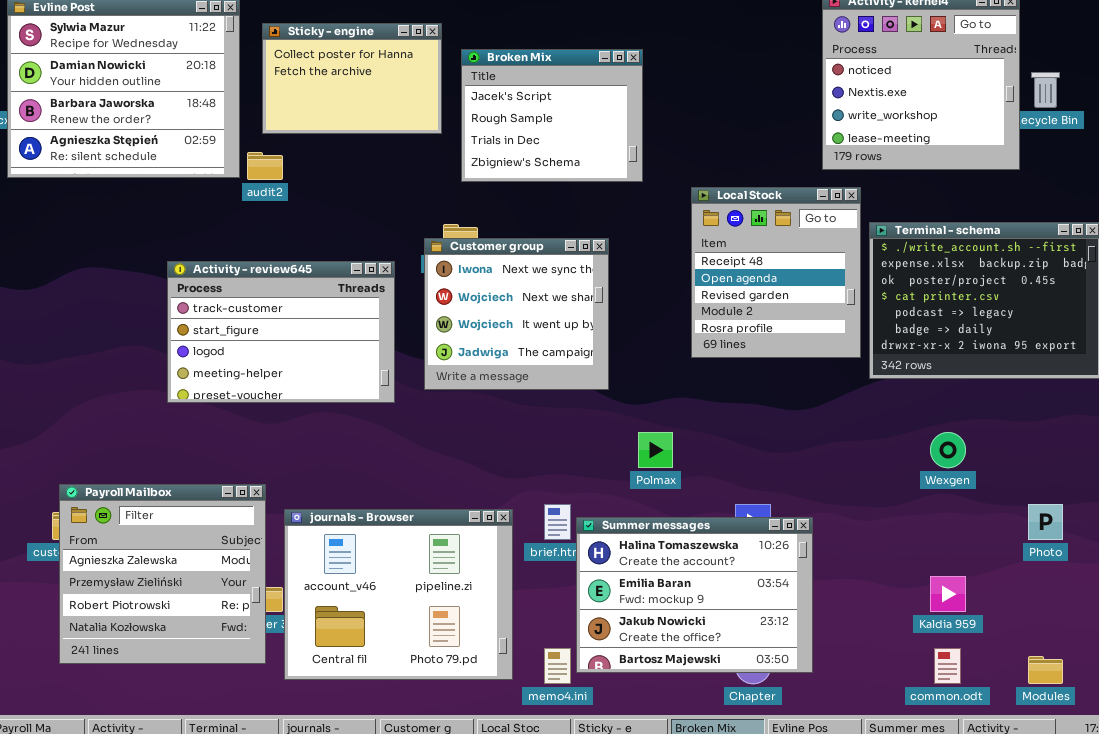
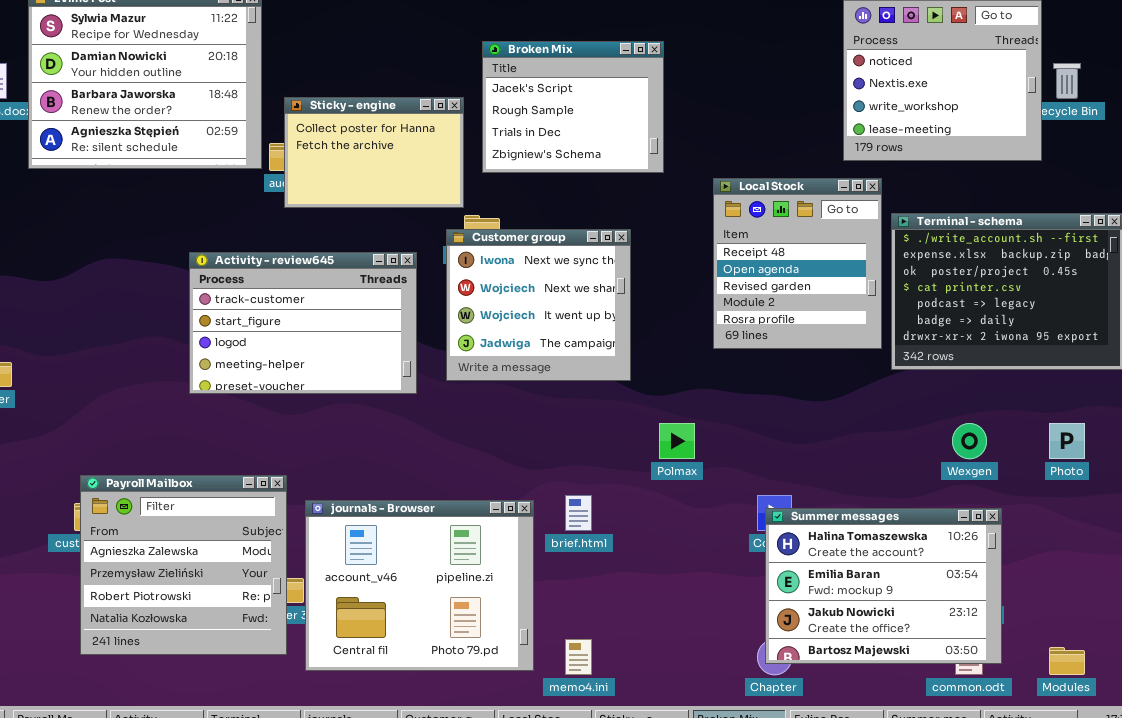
Sticky - engine: [262,23,442,134] -> [284,97,464,208], moved
Photo: [1028,504,1063,540] -> [1049,423,1085,459], moved
Summer messages: [576,517,813,673] -> [765,508,1002,664], moved

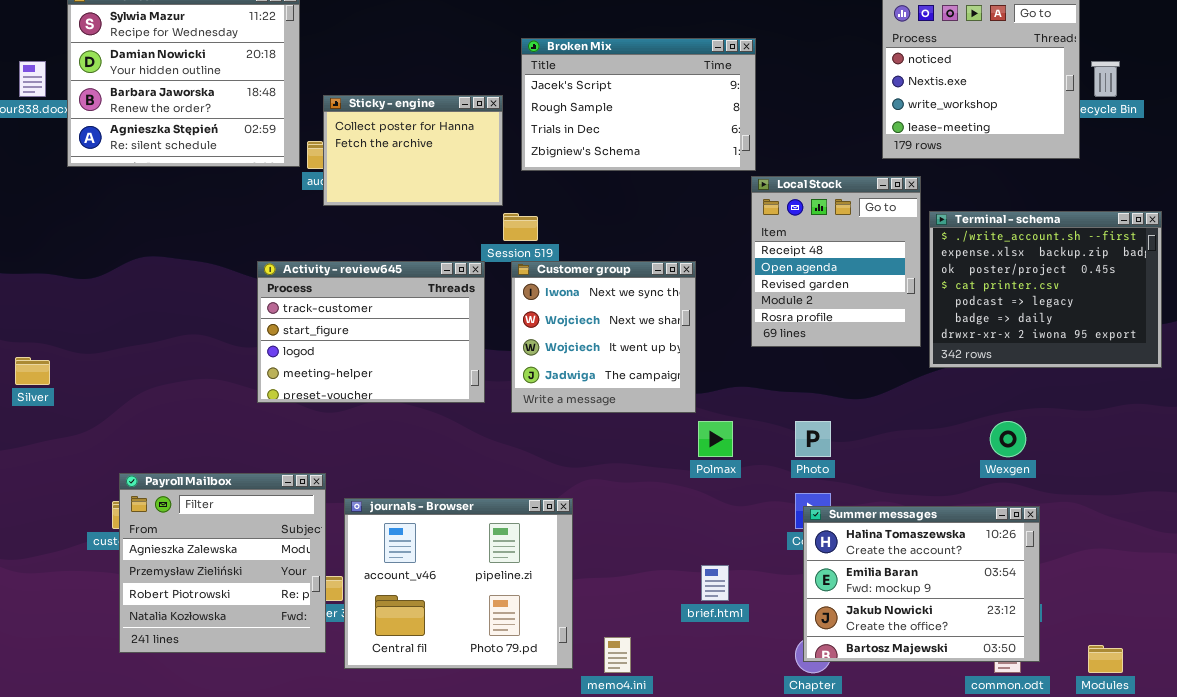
Broken Mix: [482,41,664,173] -> [521,38,756,171], resized
Customer group: [446,229,631,381] -> [511,261,696,413], moved
Activity - review645: [189,252,417,394] -> [257,261,485,403], moved
Photo: [1049,423,1085,459] -> [795,421,831,457], moved
brief.html: [565,495,592,531] -> [701,565,729,601], moved

